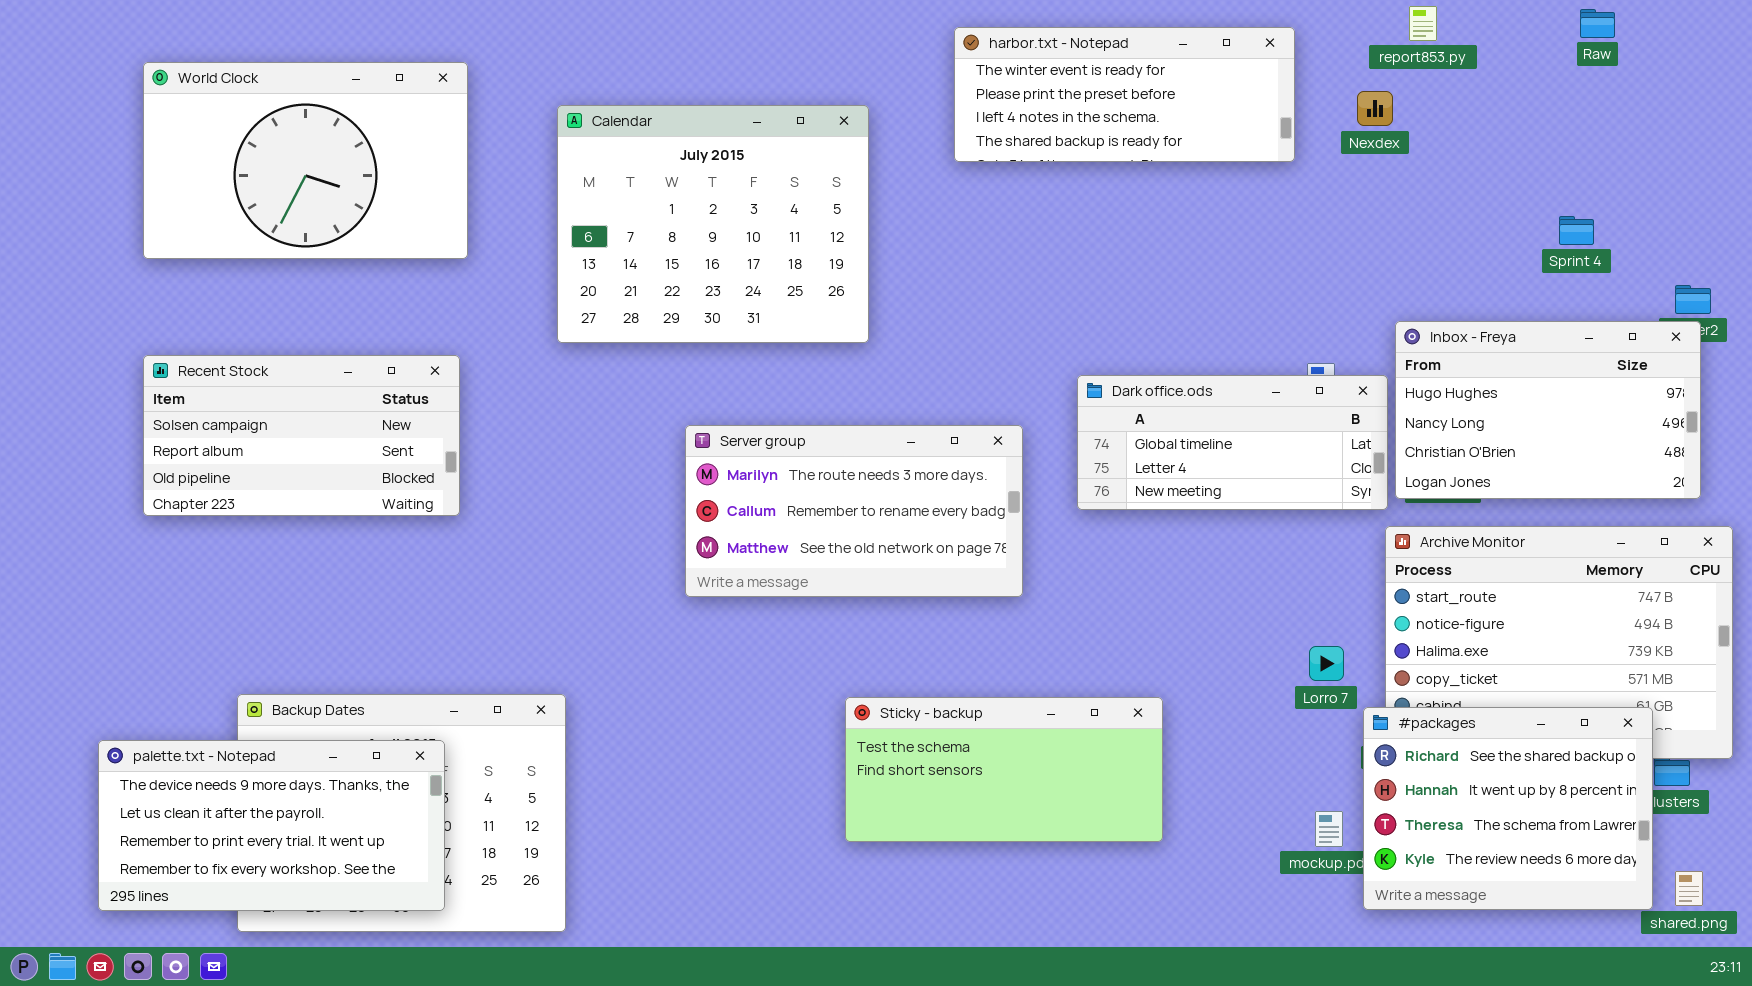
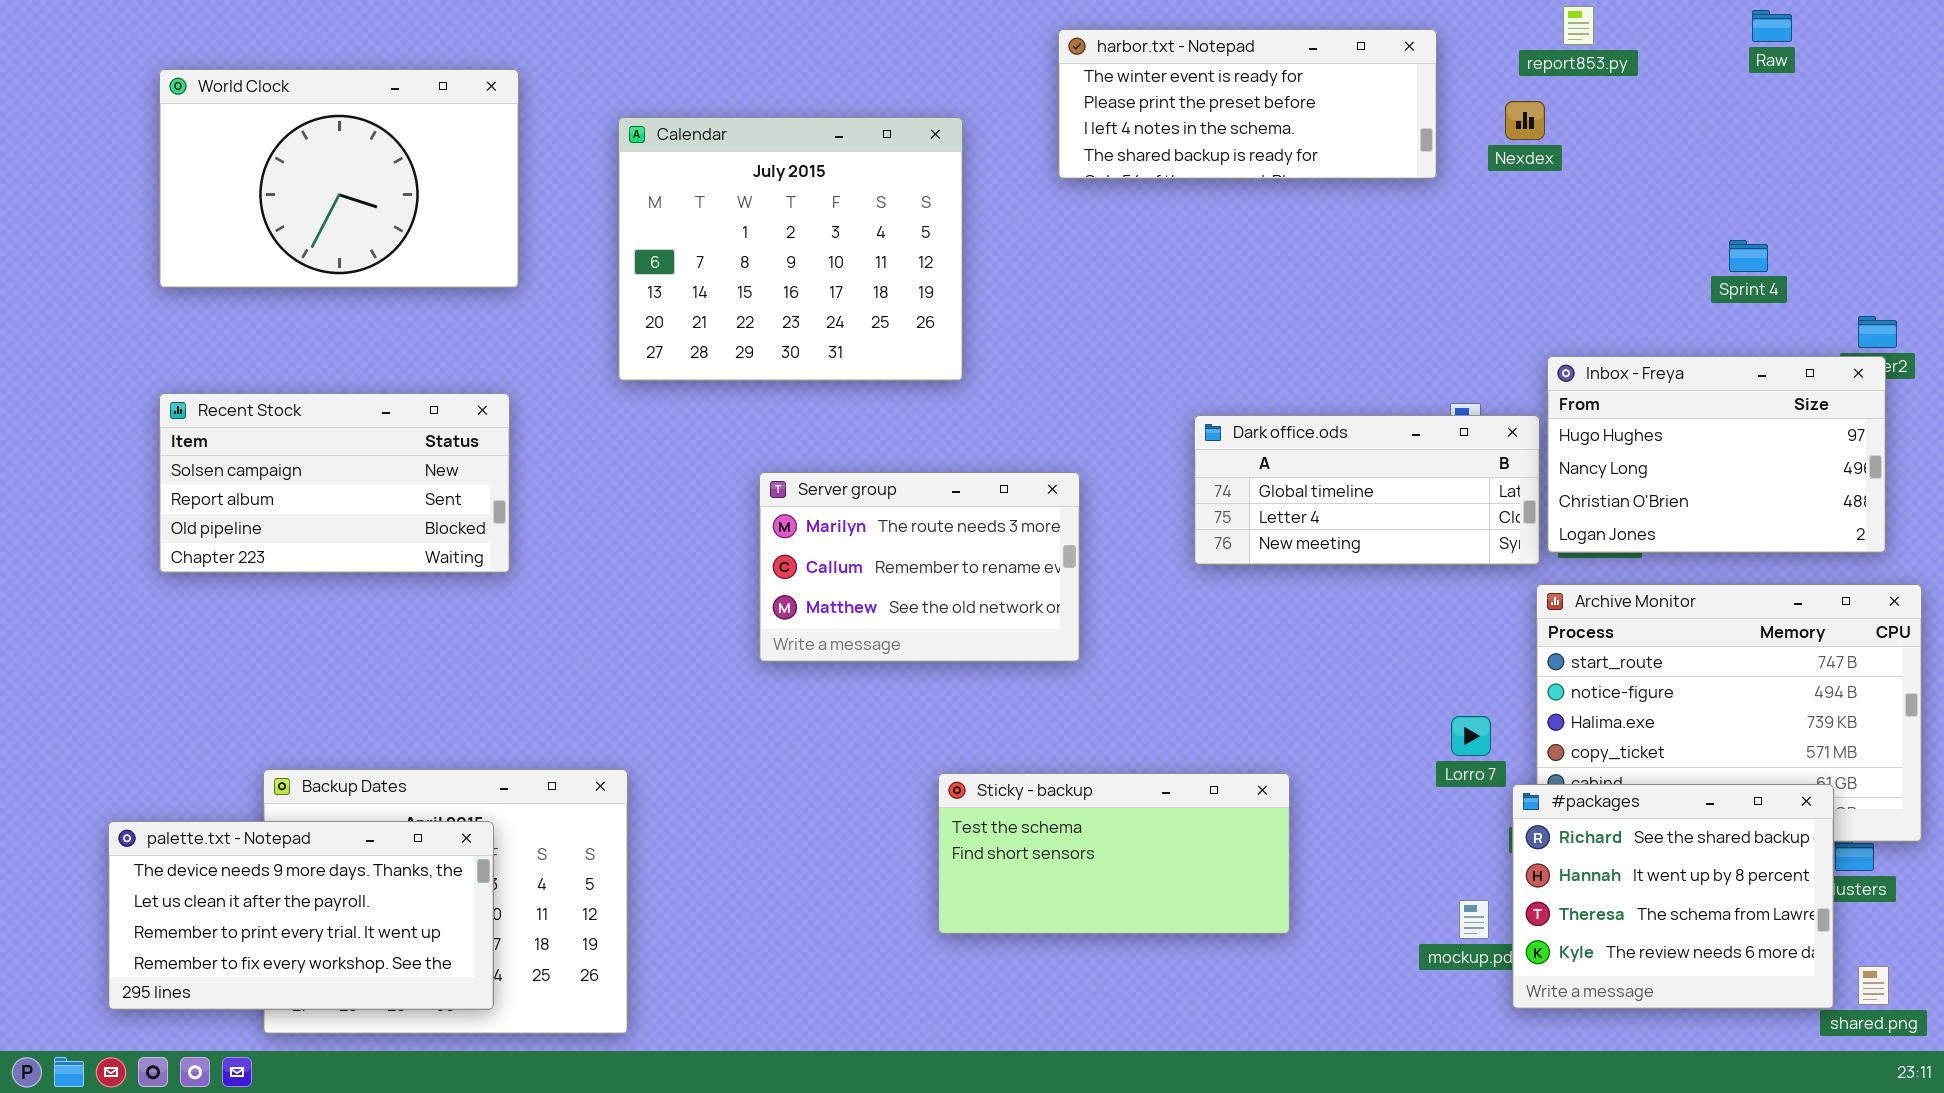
Server group: [685,425,1023,597] -> [759,472,1080,662], resized

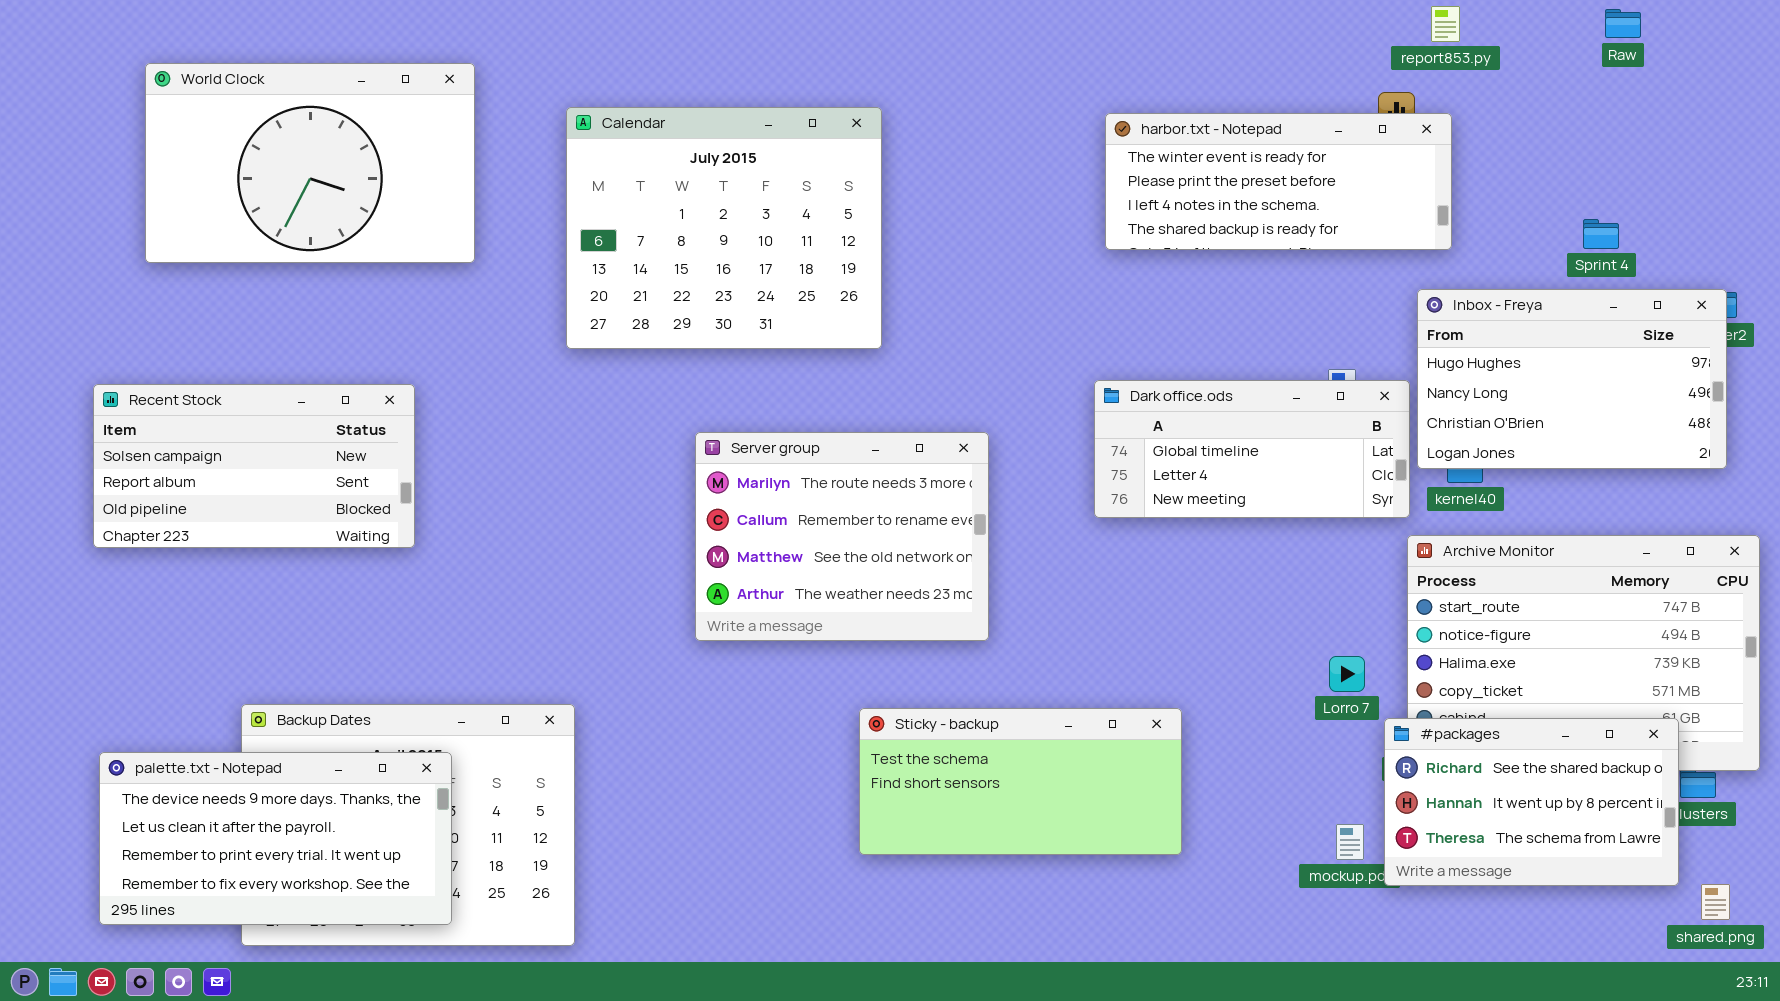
harbor.txt - Notepad: [1058,29,1437,179] -> [1105,113,1452,250], moved
Inbox - Freya: [1547,356,1886,553] -> [1417,289,1727,469], moved
Recent Stock: [159,393,510,573] -> [93,384,415,548], moved
Server group: [759,472,1080,662] -> [695,432,989,641], resized
#packages: [1512,784,1834,1009] -> [1384,718,1679,886], resized

